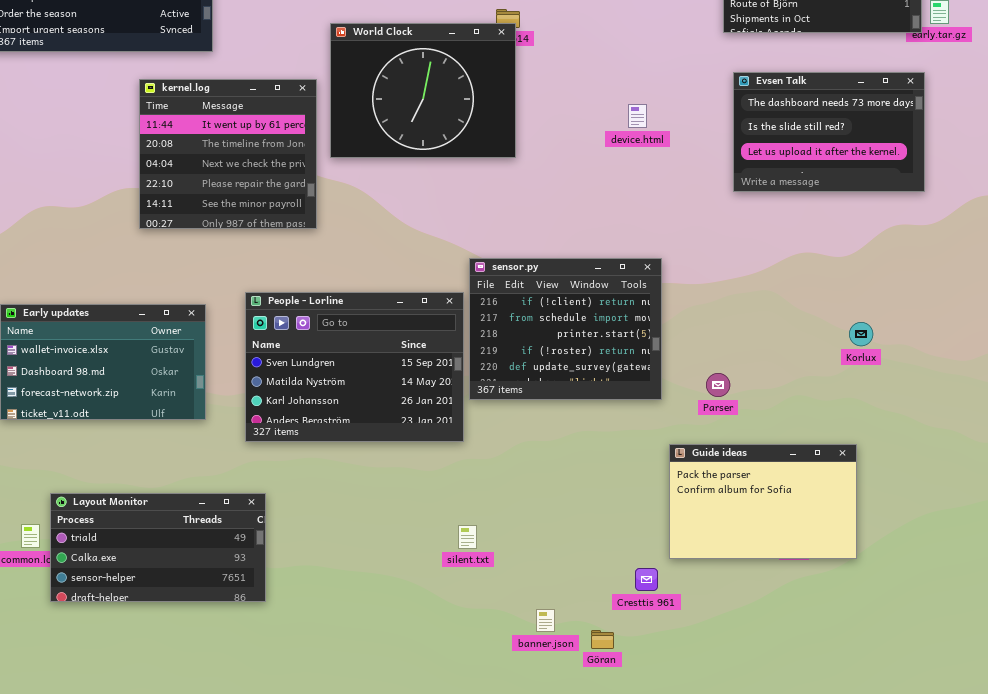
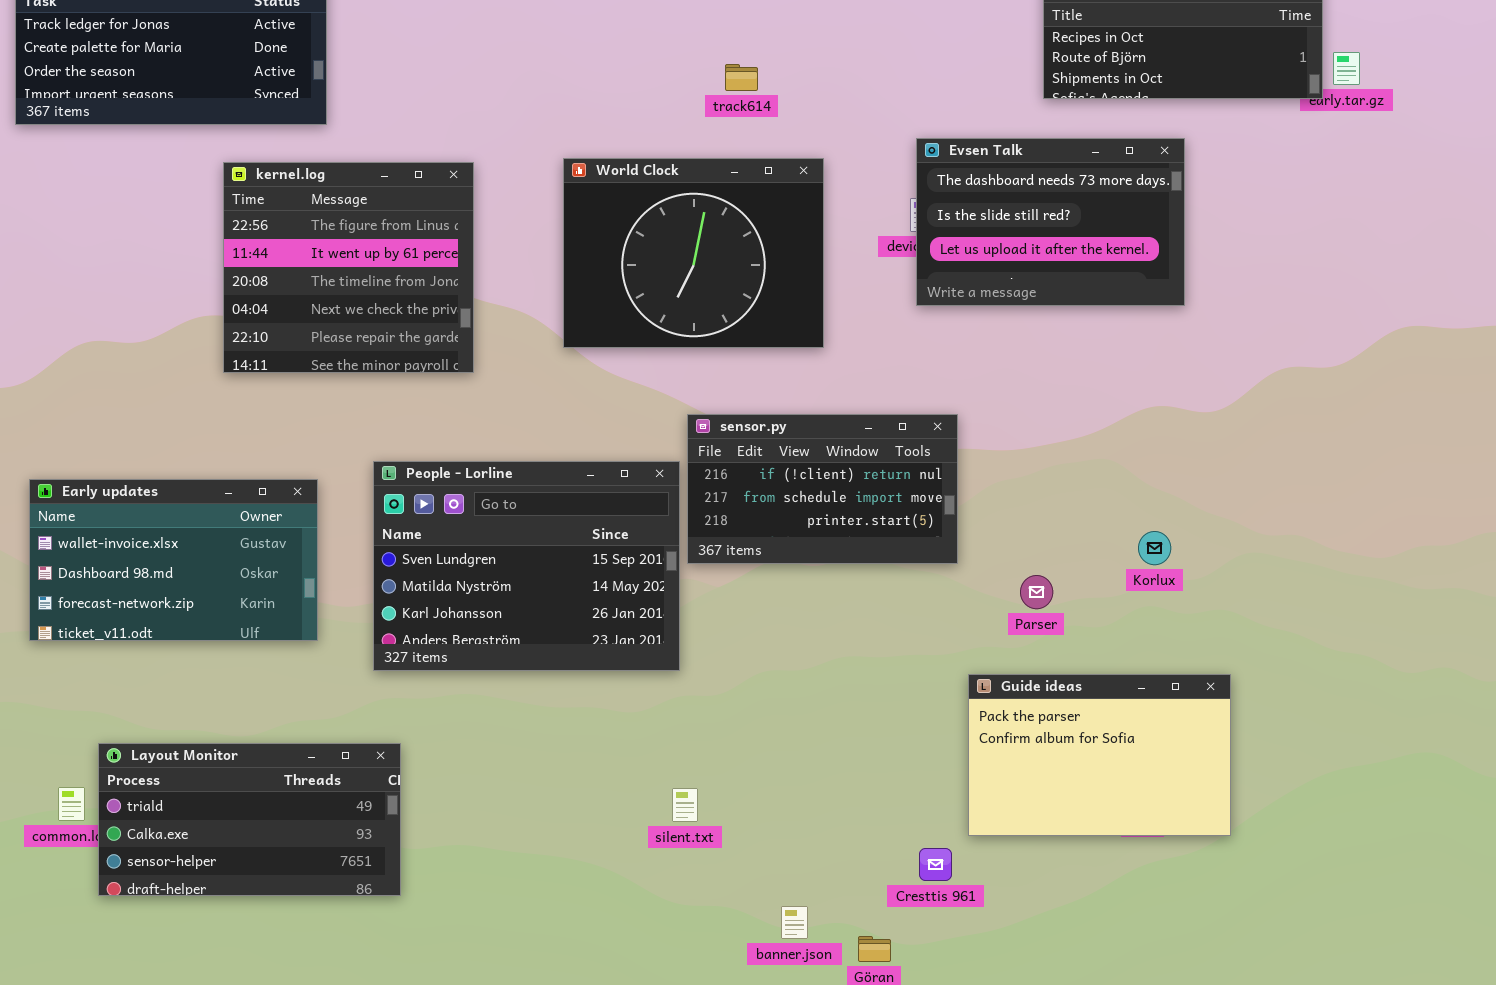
World Clock: [330,23,516,158] -> [563,158,824,348], moved
Evsen Talk: [733,72,925,192] -> [916,138,1185,306], moved
kernel.log: [139,79,317,229] -> [223,162,474,373], scrolled up 1 row
sensor.py: [469,258,662,400] -> [687,414,958,564], resized
Korlux: [849,322,873,346] -> [1138,531,1171,565], moved

